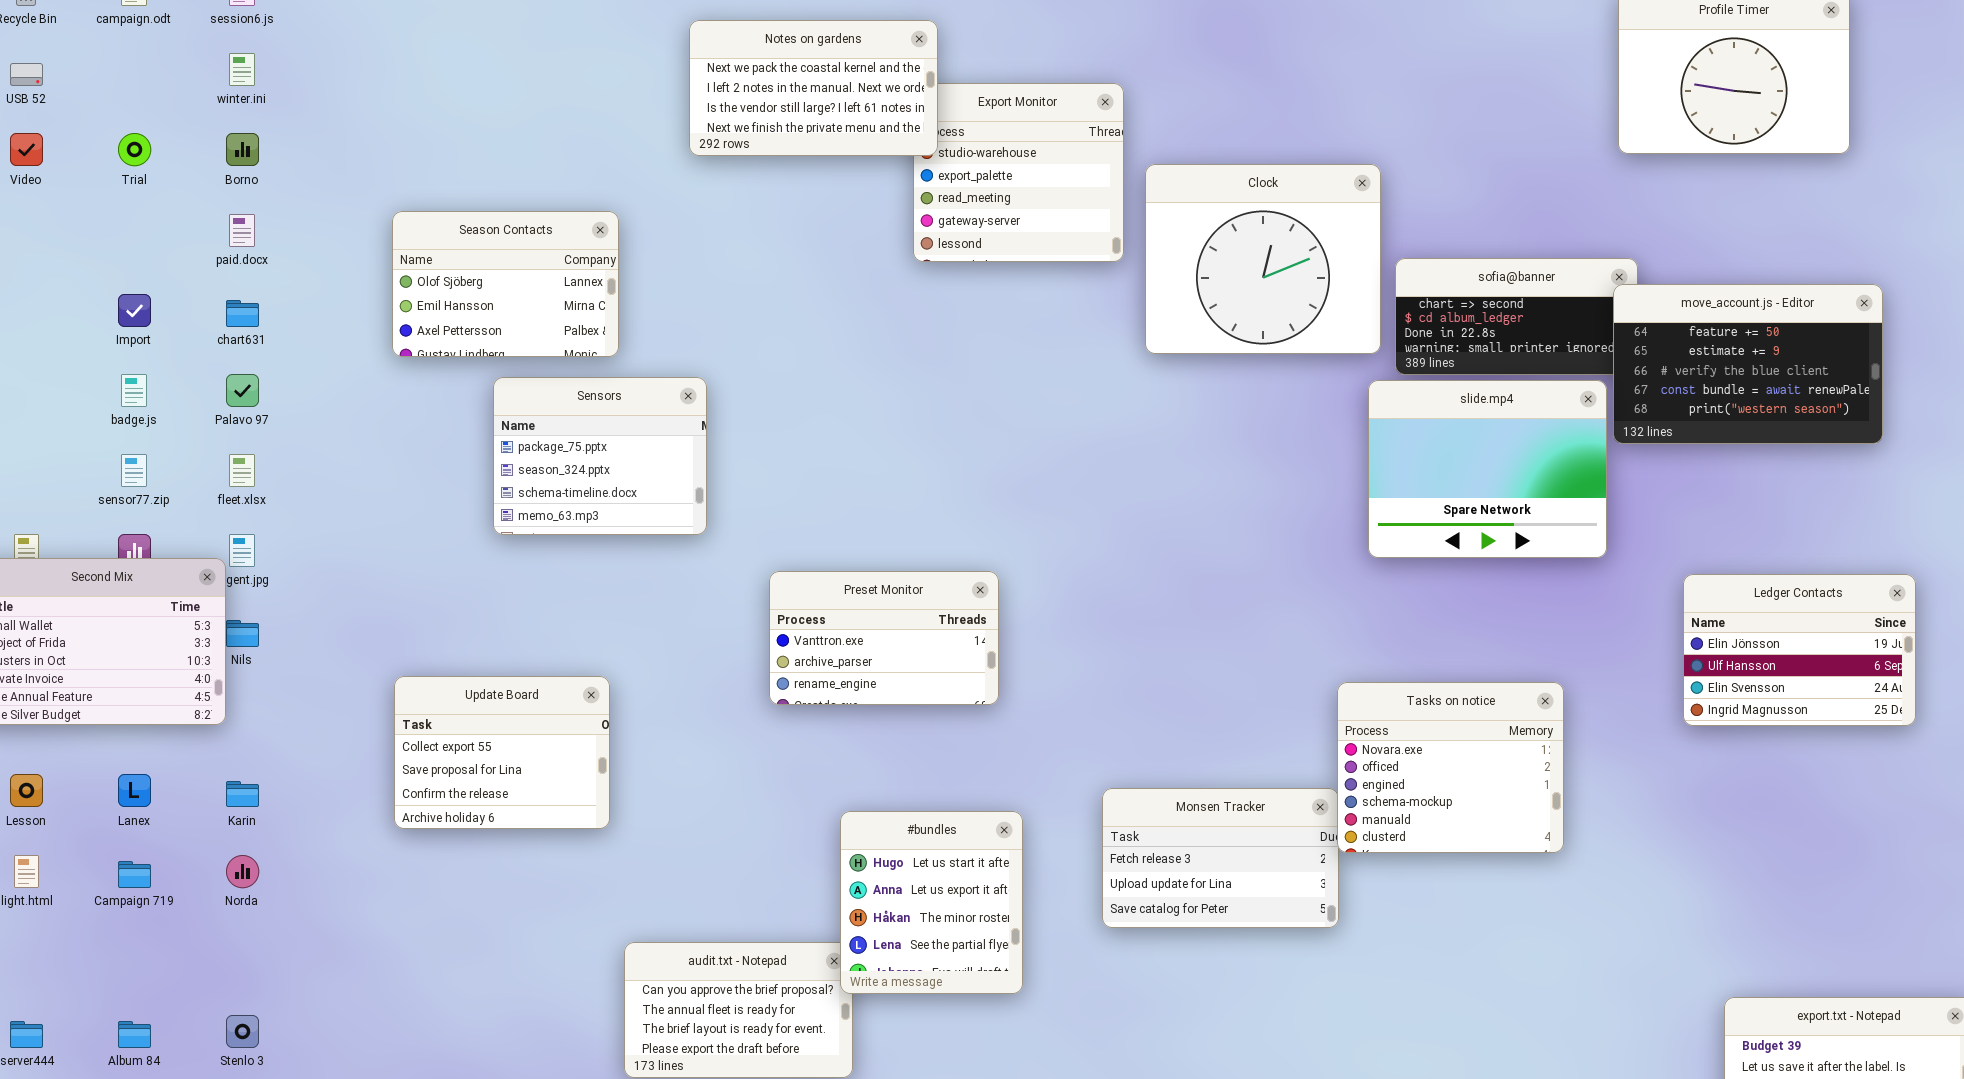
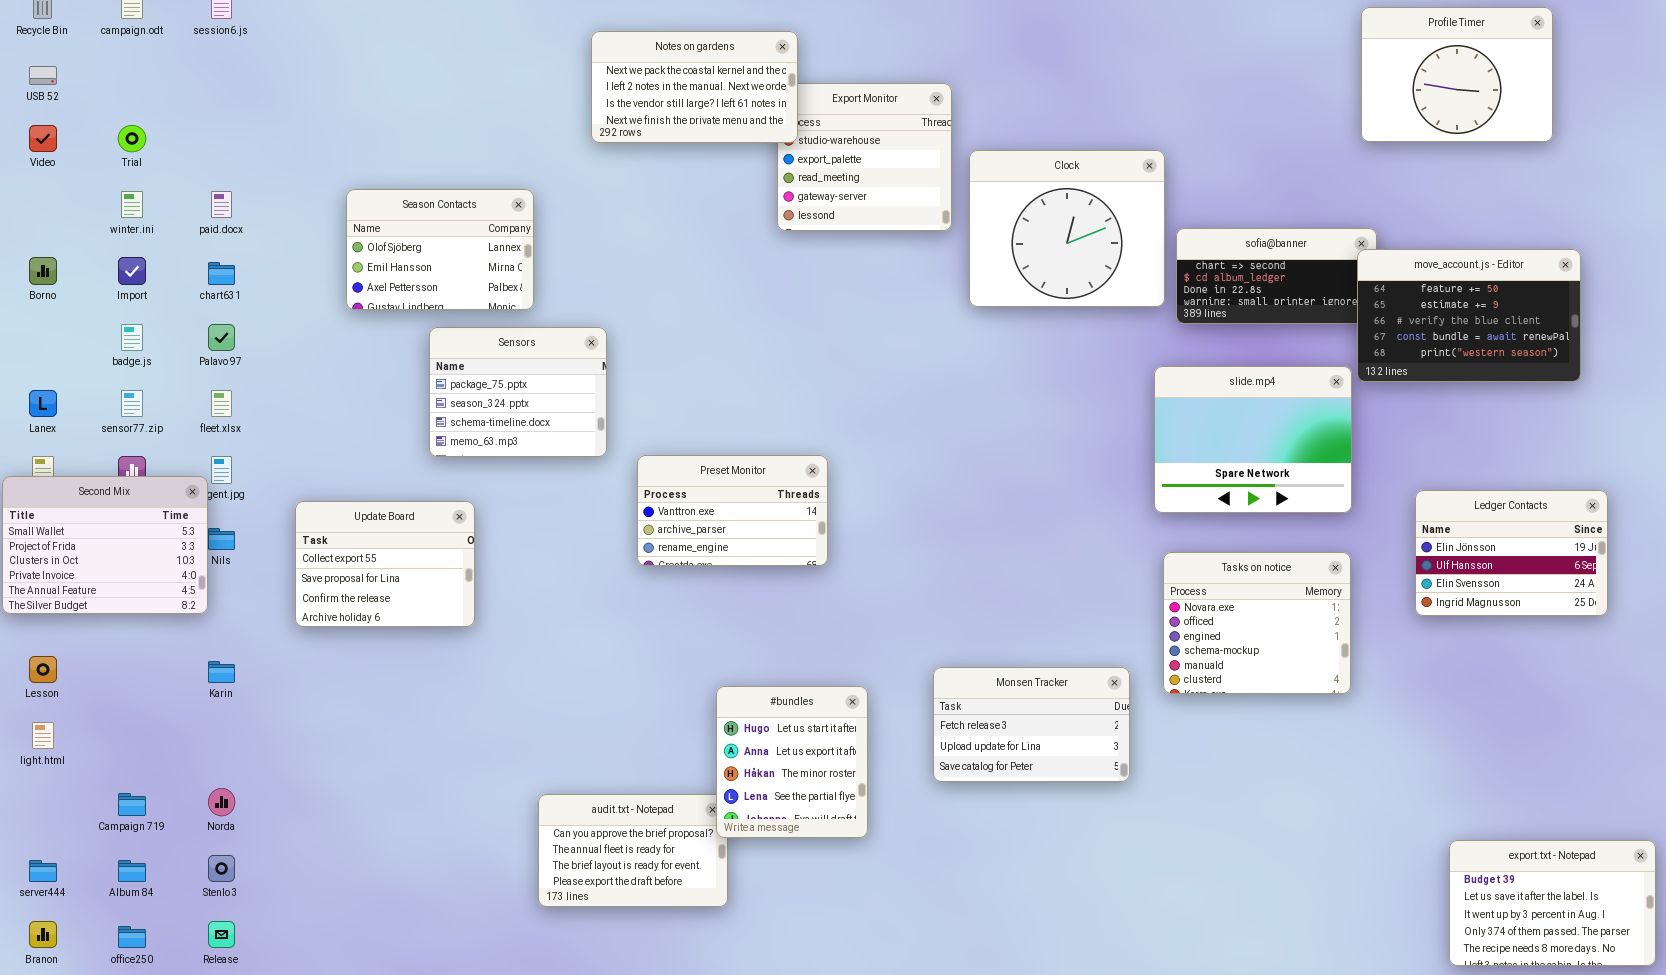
winter.ini: [229,53,255,86] -> [121,191,143,218], moved
Borno: [226,133,259,166] -> [29,257,57,285], moved
slide.mp4: [1368,380,1607,558] -> [1154,366,1352,513], moved
Preset Monitor: [769,571,999,705] -> [637,455,828,566], moved
Update Board: [394,676,610,829] -> [295,501,475,627], moved
Tasks on notice: [1337,682,1564,853] -> [1163,552,1351,694], moved
Lanex: [118,774,151,807] -> [29,390,57,417], moved
Norda: [226,855,259,888] -> [208,788,235,816], moved
Campaign 719: [118,861,151,888] -> [118,793,146,816], moved

